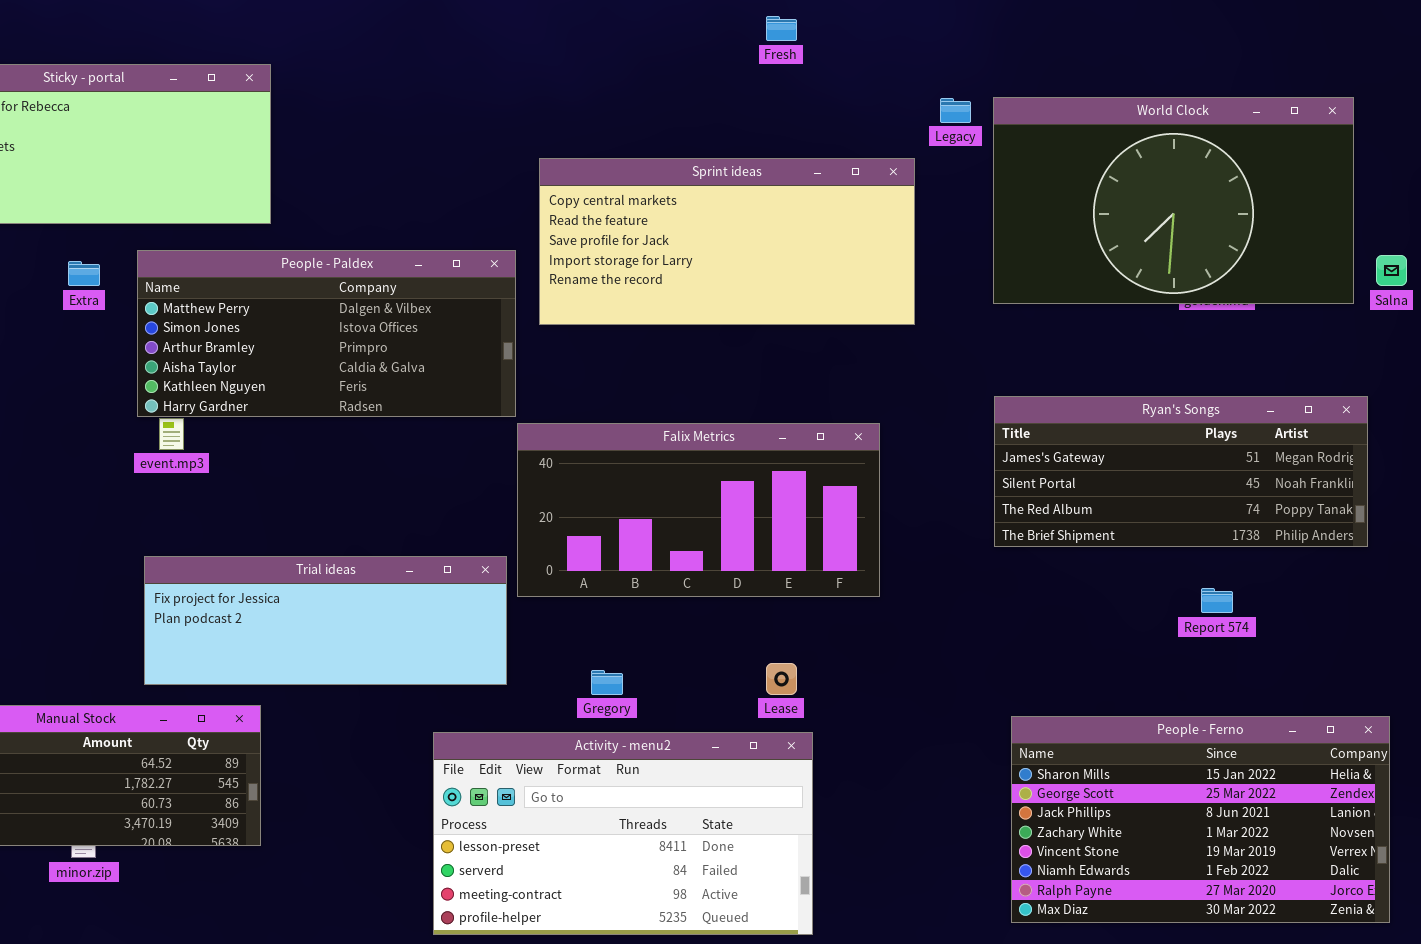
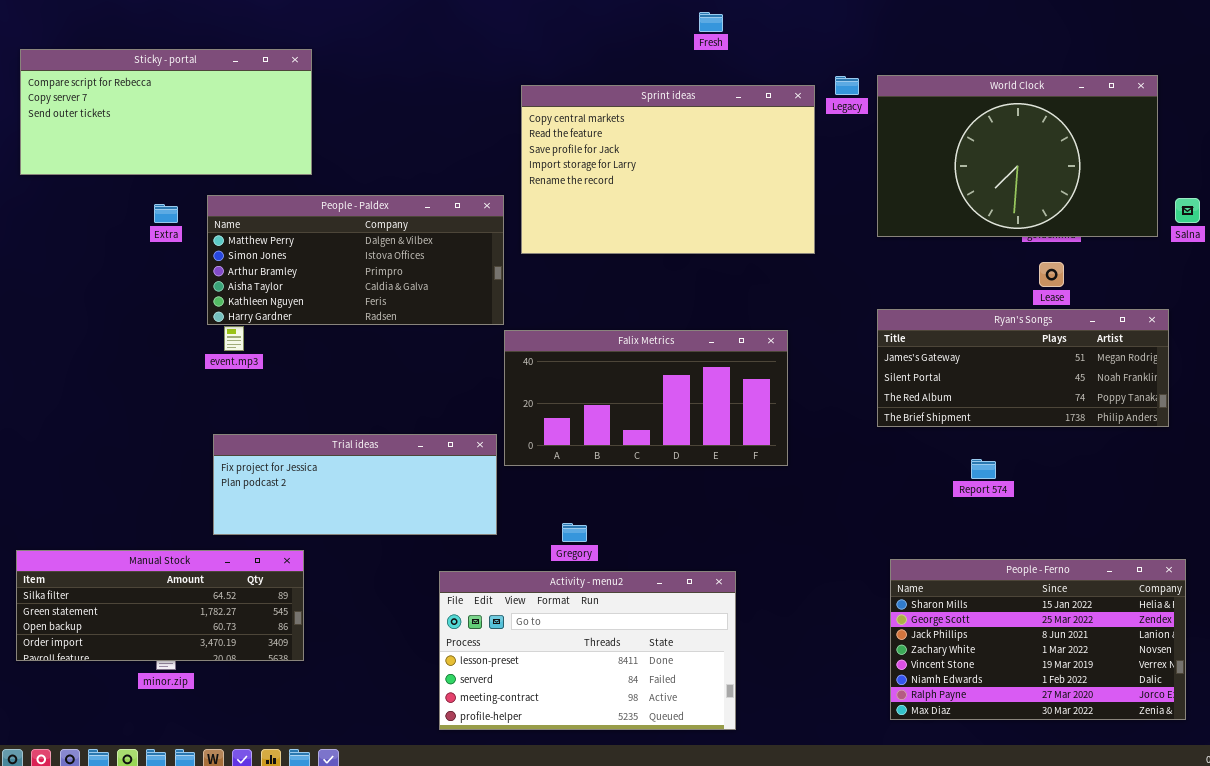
Sprint ideas: [539,158,915,325] -> [521,85,815,254], resized
Report 574: [1201,588,1233,613] -> [971,459,996,479], moved
Lease: [766,663,797,695] -> [1039,262,1064,287], moved

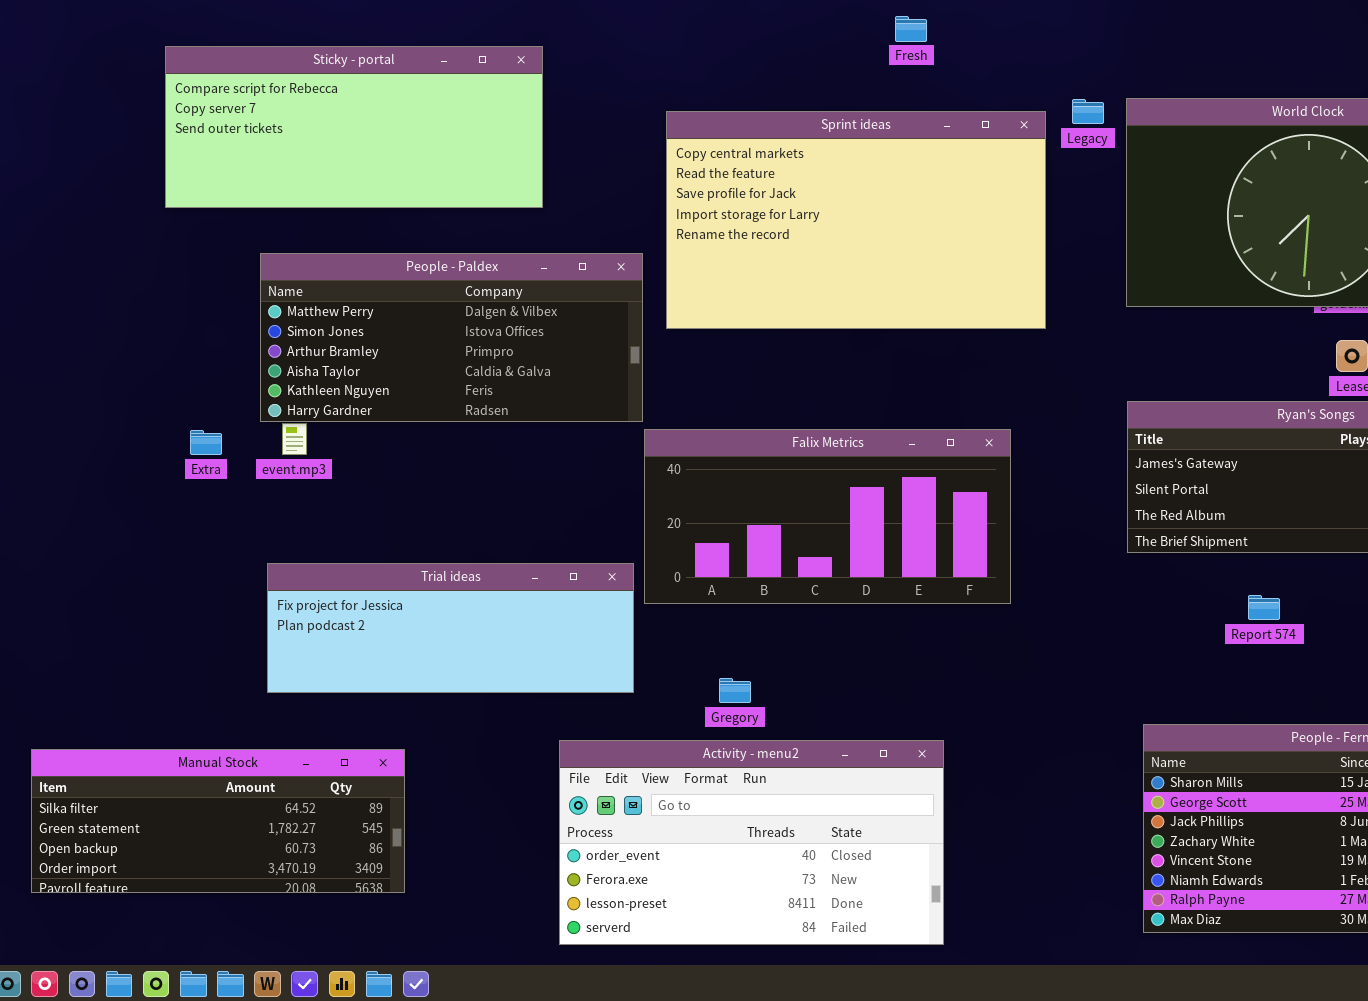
Sticky - portal: [20,49,312,175] -> [165,46,543,208], moved
Extra: [154,204,178,223] -> [190,430,222,455], moved
Manual Stock: [16,550,304,661] -> [31,749,405,893], moved
Activity - menu2: [439,571,736,730] -> [559,740,944,945], scrolled up 2 rows

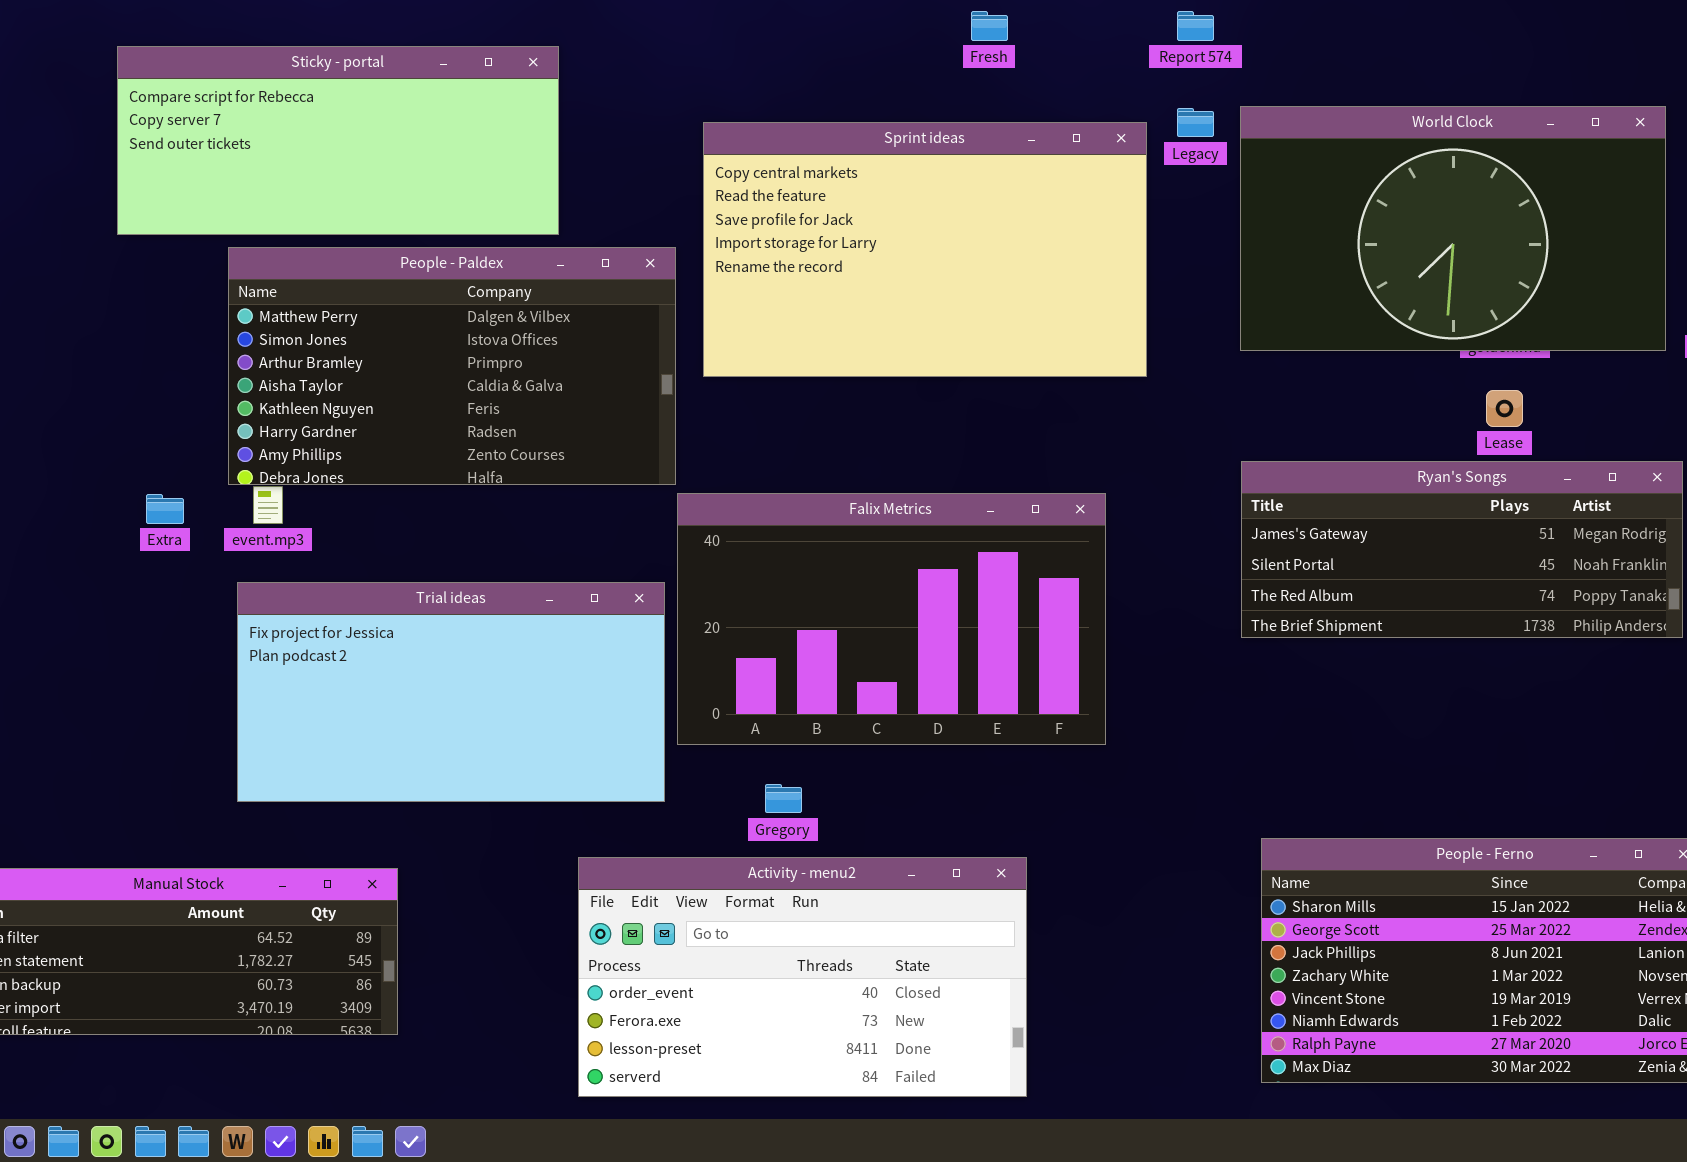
People - Paldex: [260,253,643,422] -> [228,247,676,485], resized
Falix Metrics: [644,429,1011,604] -> [677,493,1106,745], resized
Trial ideas: [267,563,634,693] -> [237,582,665,802], resized
Report 574: [1248,595,1280,620] -> [1177,11,1214,41], moved

